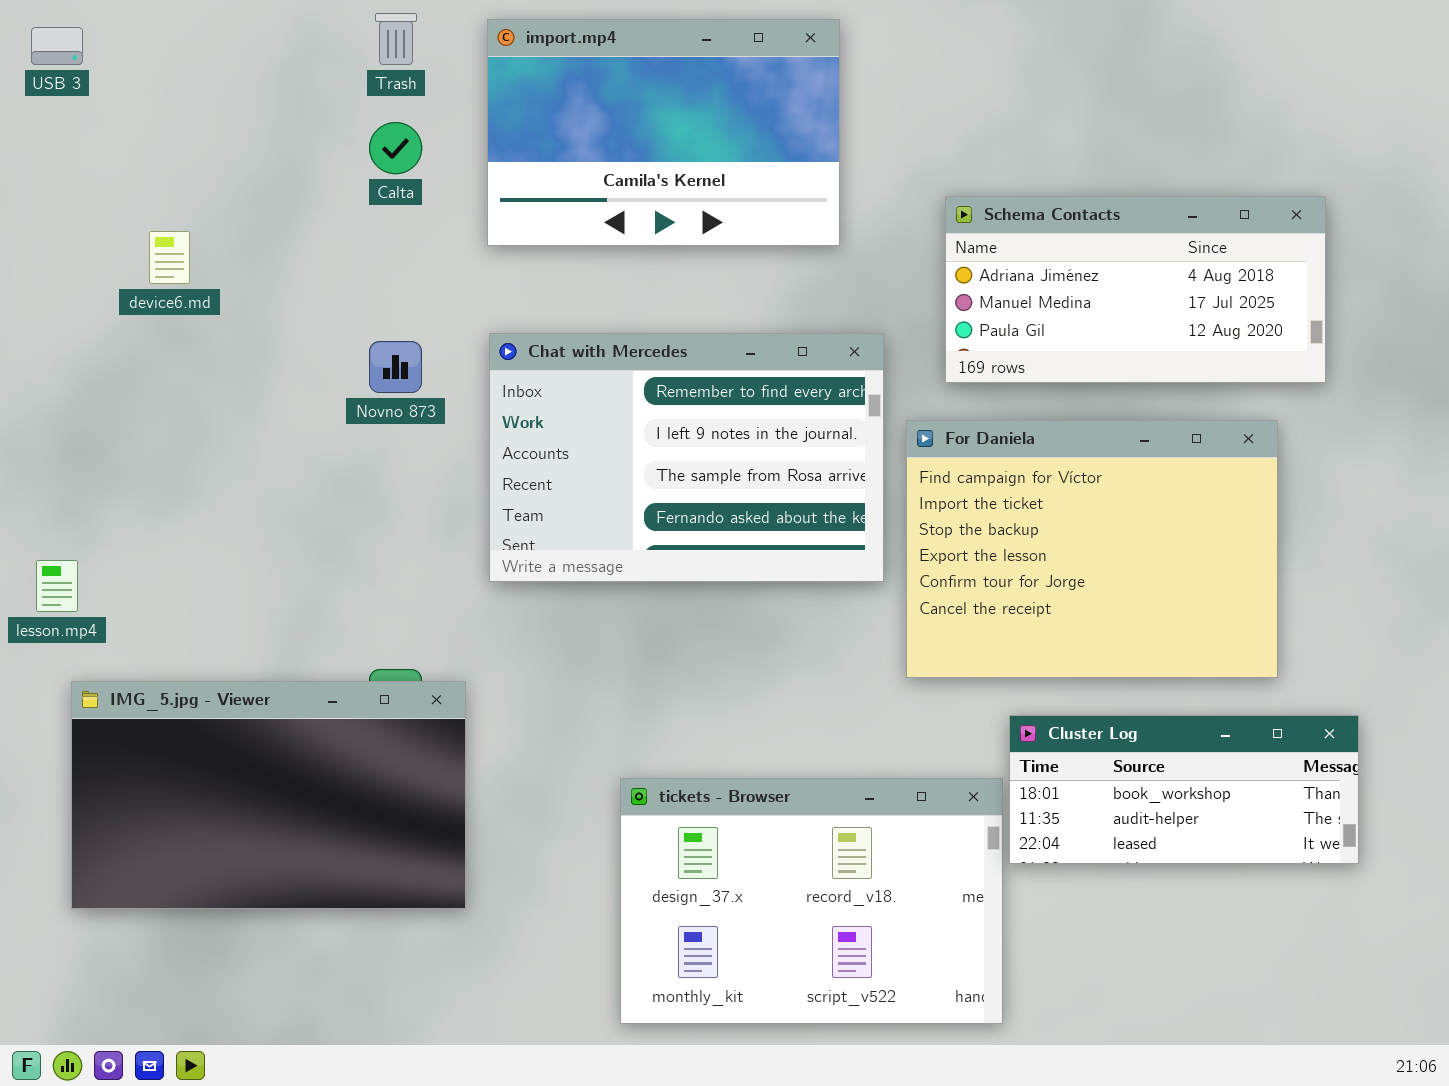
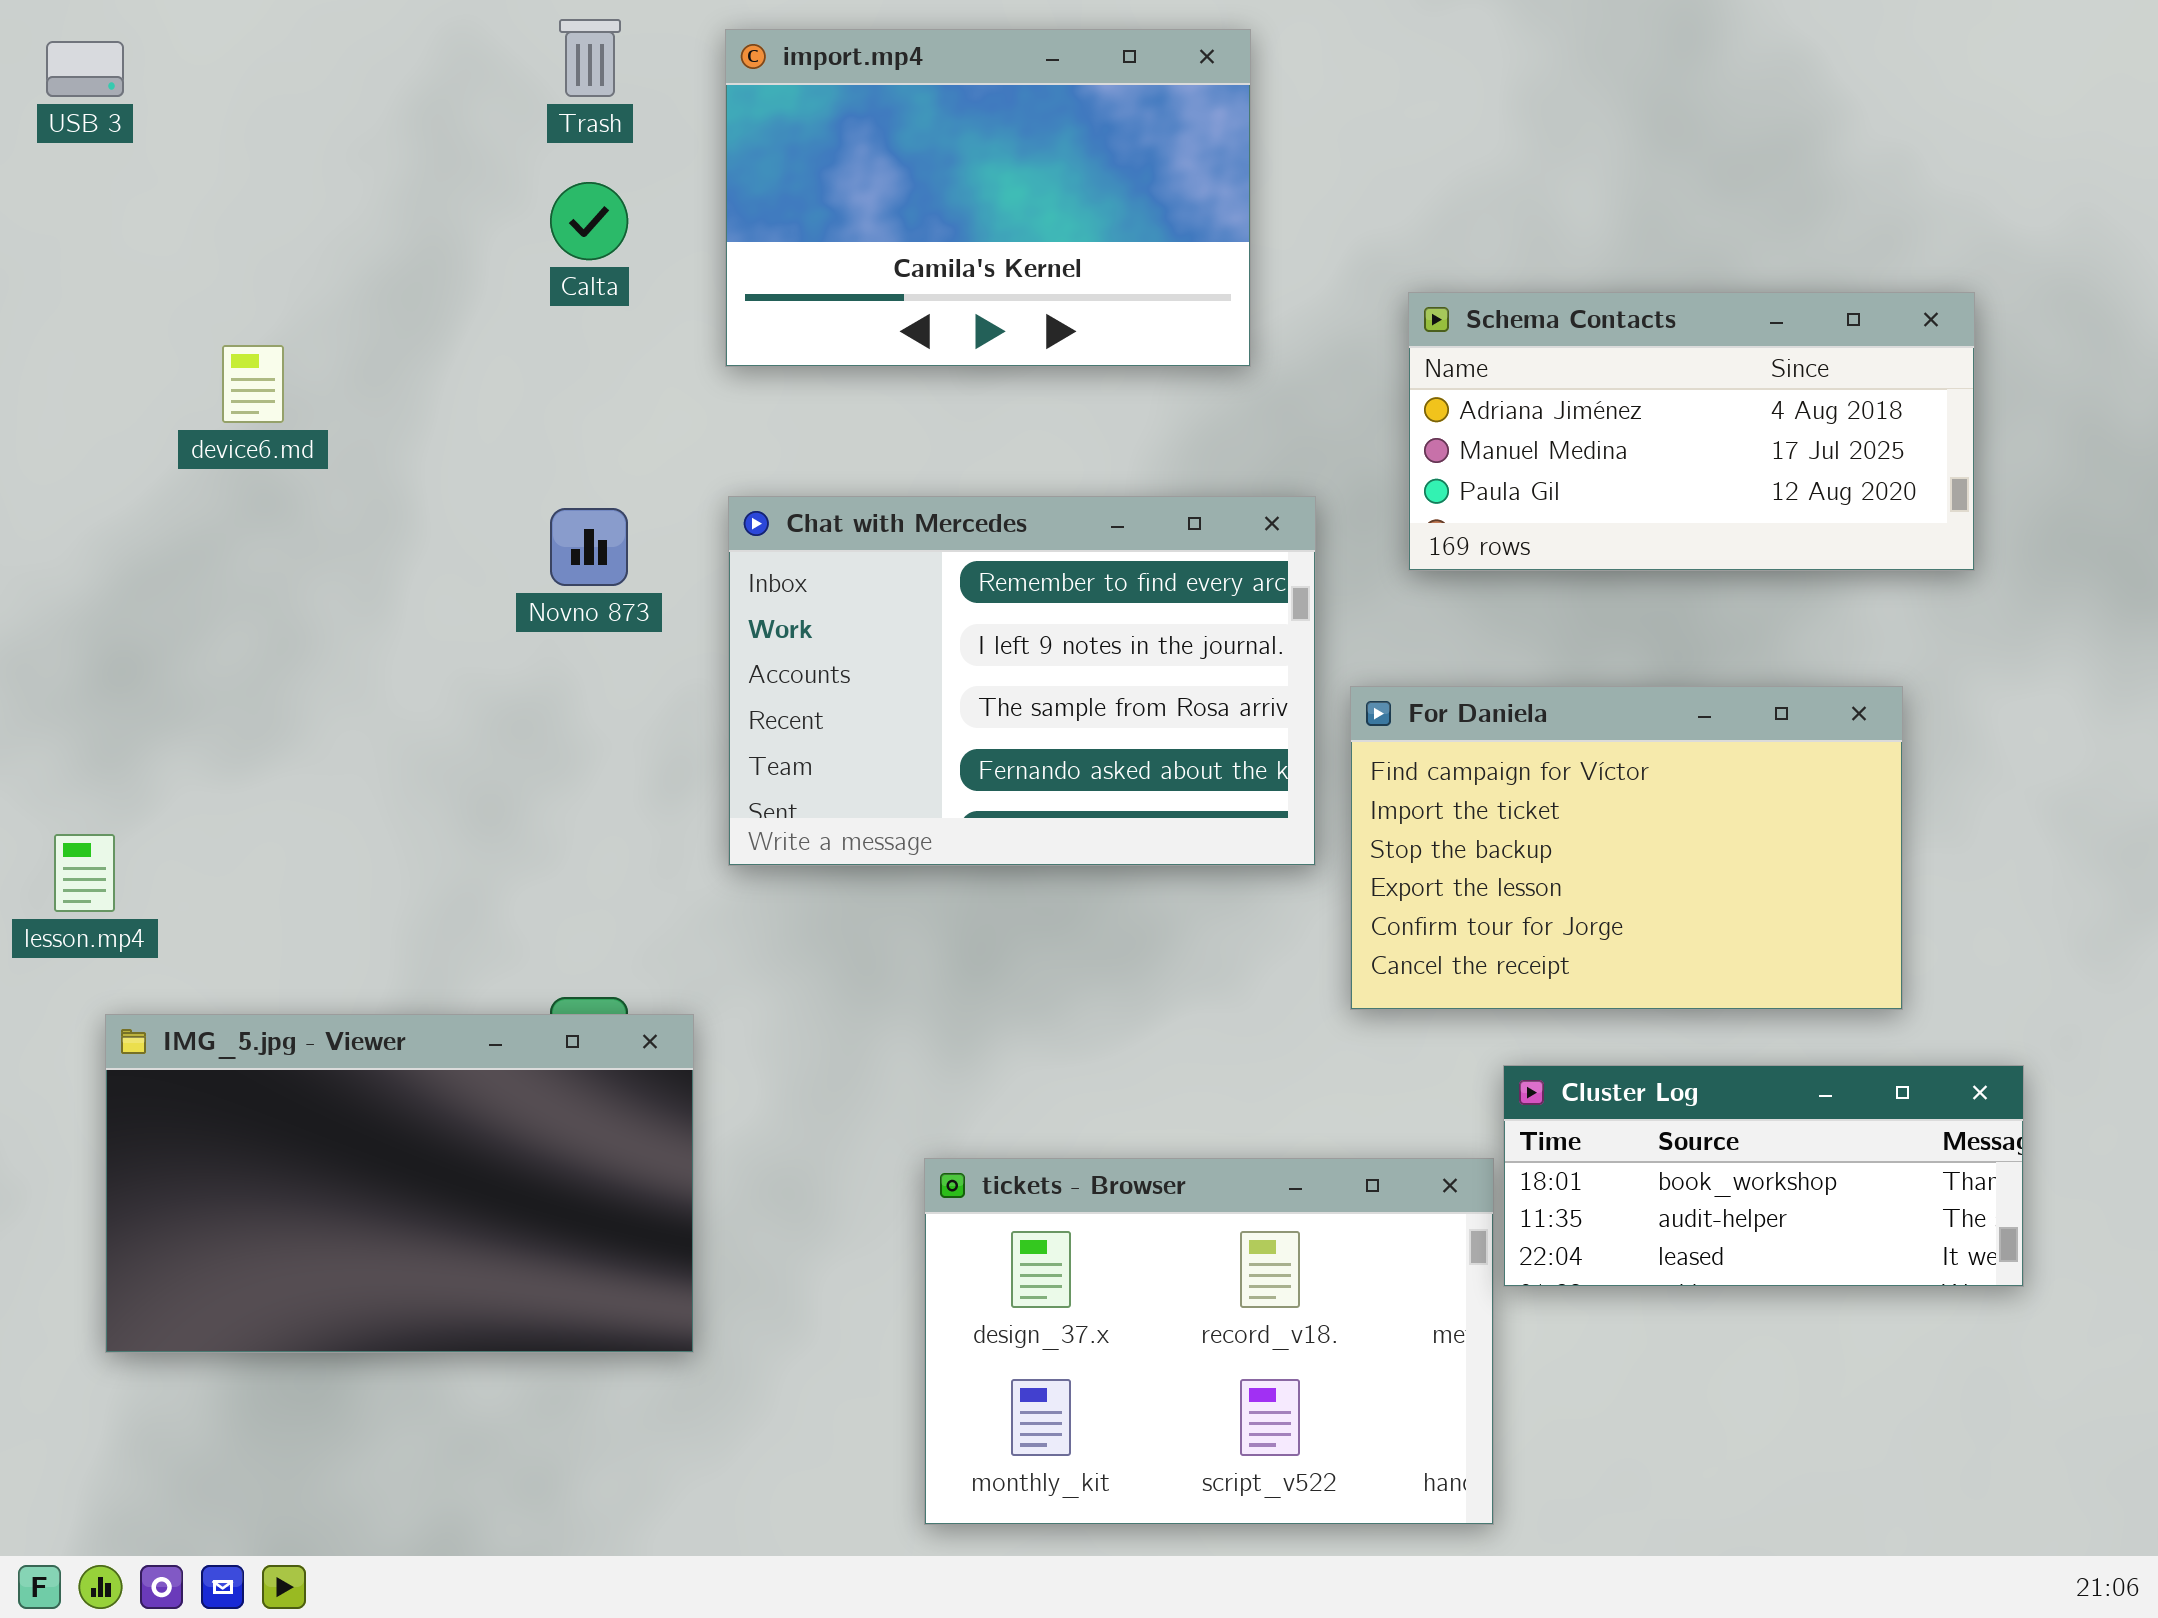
For Daniela: [906,420,1278,678] -> [1350,686,1903,1010], resized

